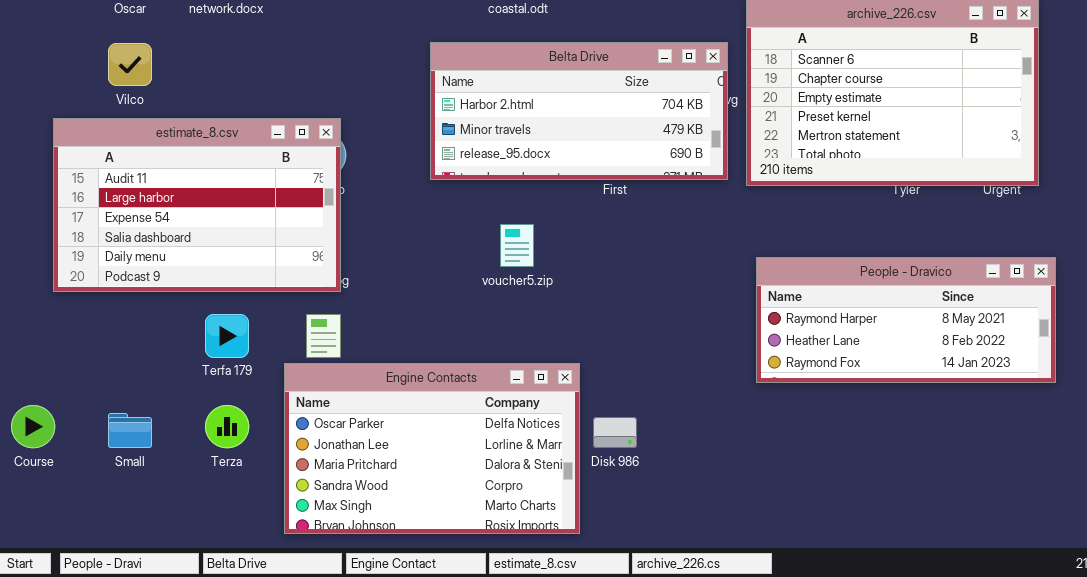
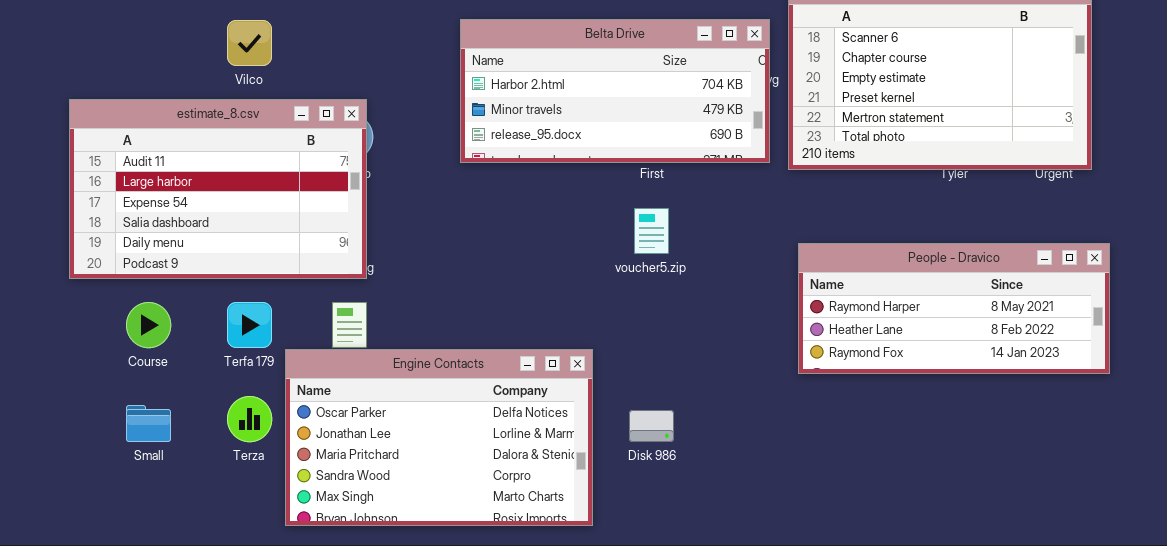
Vilco: [108,43,152,86] -> [227,20,272,66], moved
voucher5.zip: [500,224,534,267] -> [634,208,669,254], moved
Engine Contacts: [284,363,580,534] -> [285,349,593,526], moved
Course: [11,405,55,448] -> [126,302,171,348], moved

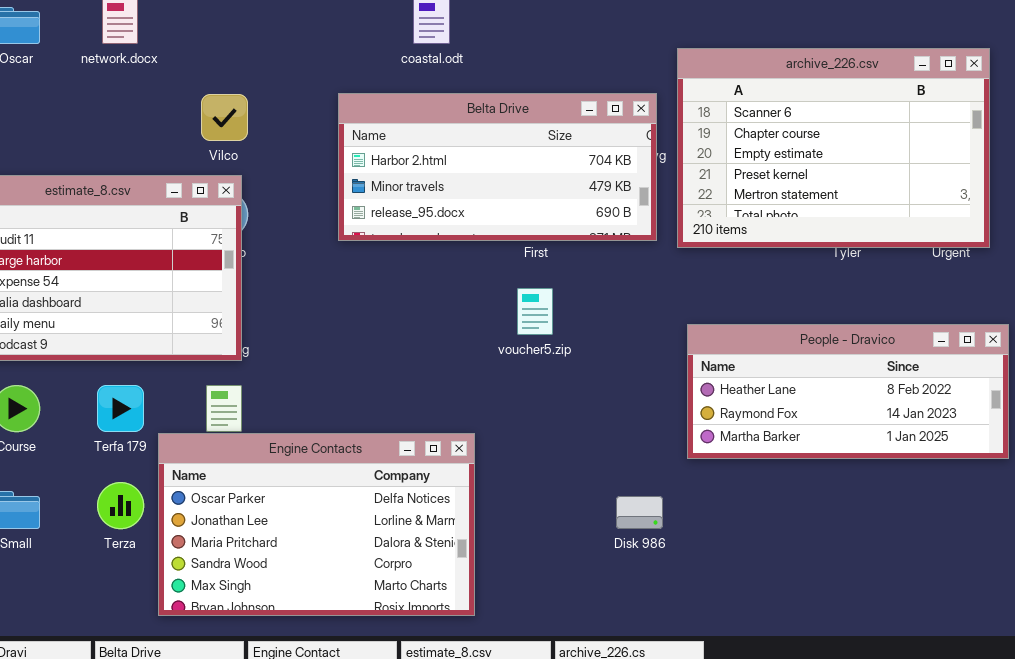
Vilco: [227,20,272,66] -> [201,94,248,141], moved
People - Dravico: [798,243,1110,374] -> [687,324,1009,459], scrolled down 1 row
Disk 986: [629,410,674,442] -> [616,496,663,529], moved

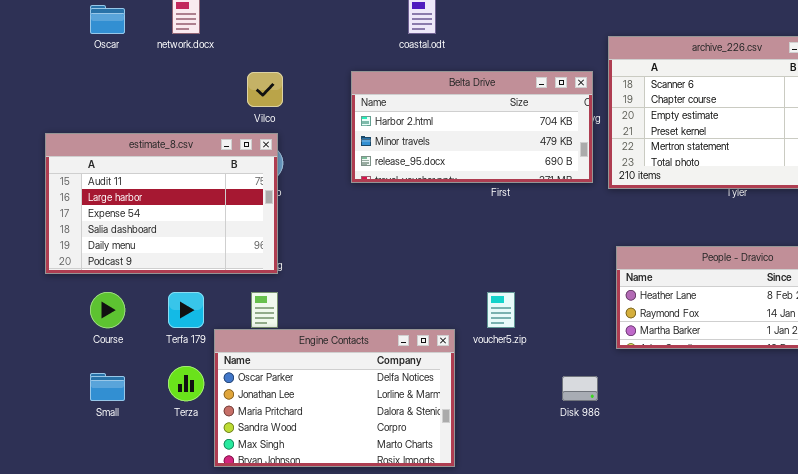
voucher5.zip: [517,288,553,335] -> [487,292,515,328], moved

